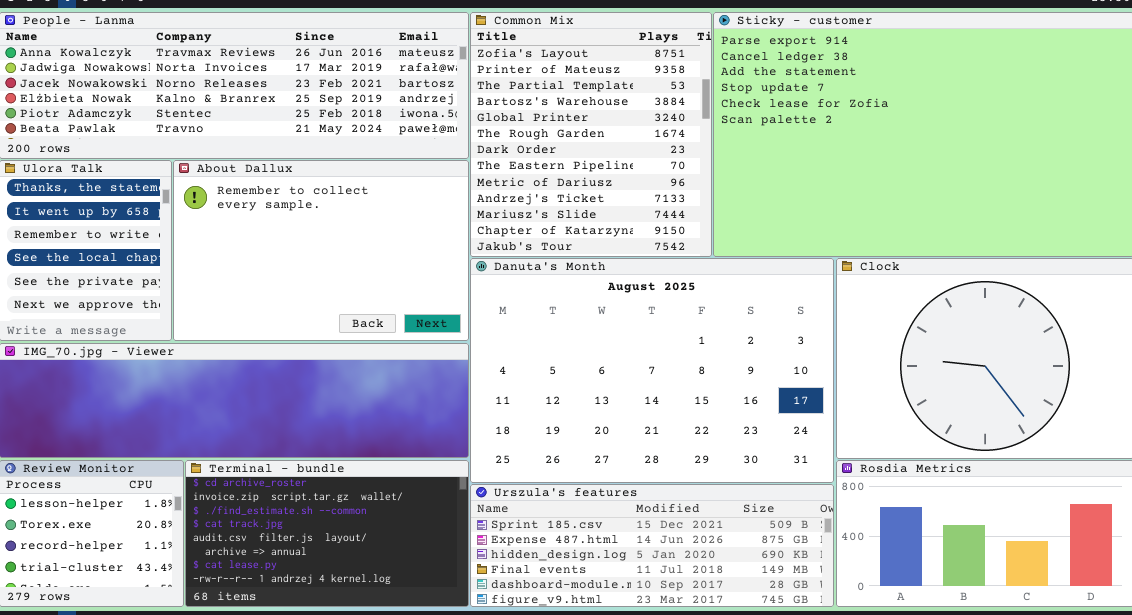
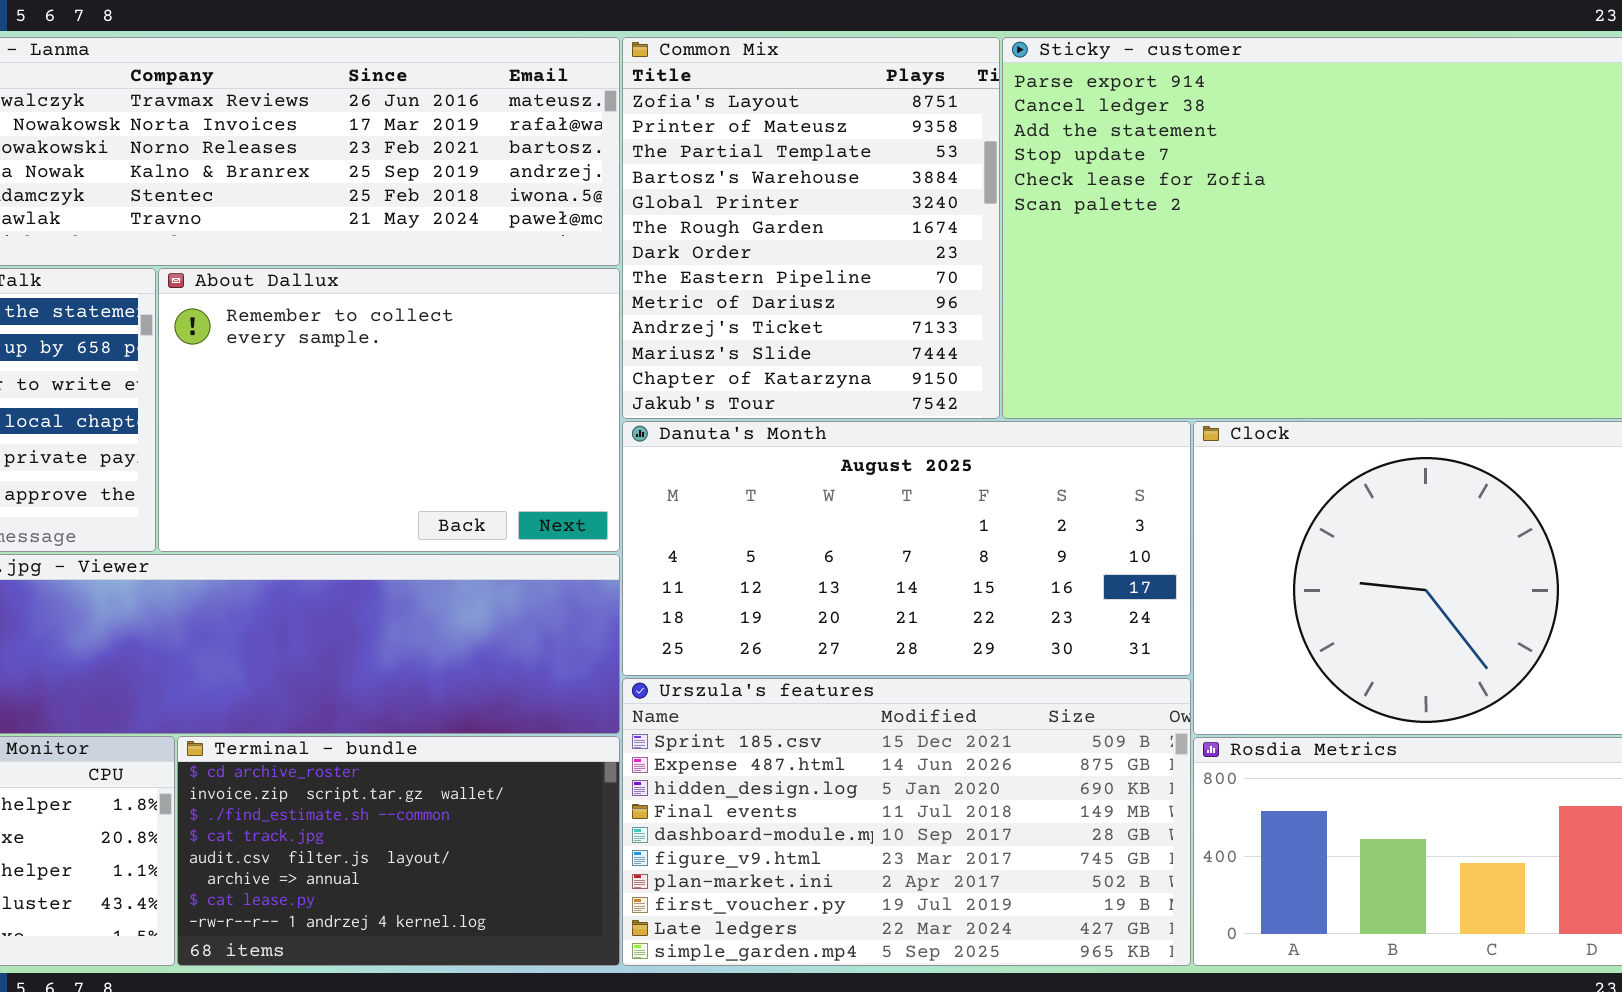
Danuta's Month: [470,258,834,483] -> [622,421,1191,676], resized
Urszula's features: [470,484,834,607] -> [622,678,1191,966], resized

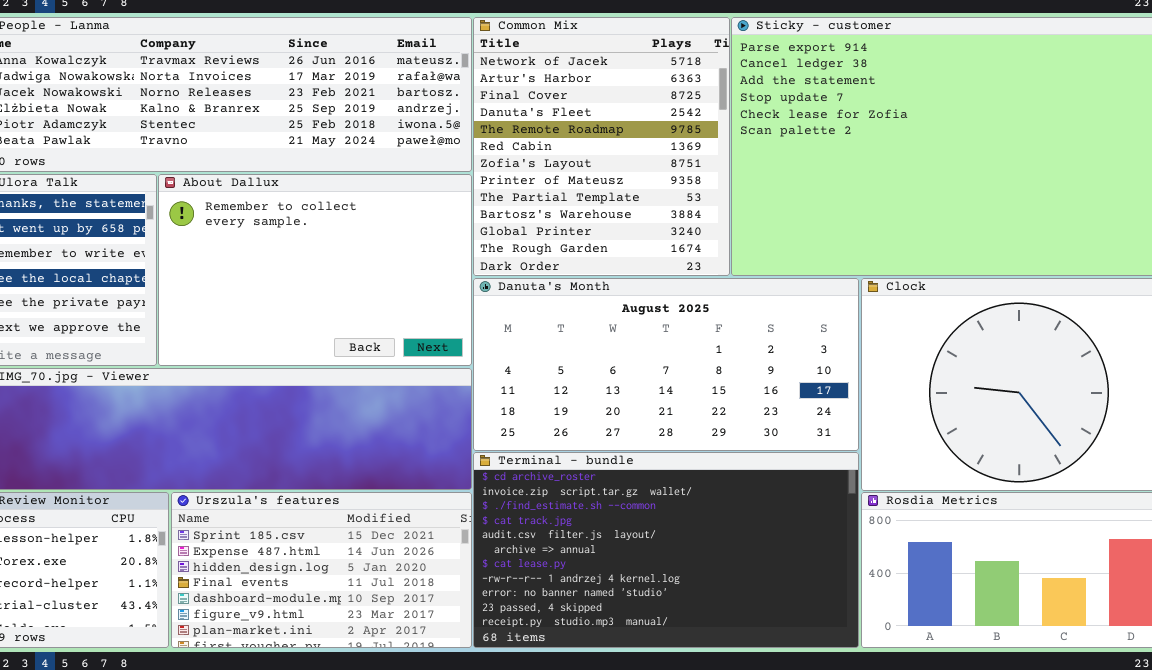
Common Mix: [622,37,1000,419] -> [473,17,730,276], scrolled up 6 rows
Urszula's features: [622,678,1191,966] -> [171,492,472,648], moved, resized
Terminal - bundle: [177,736,620,966] -> [473,452,859,648], moved, resized

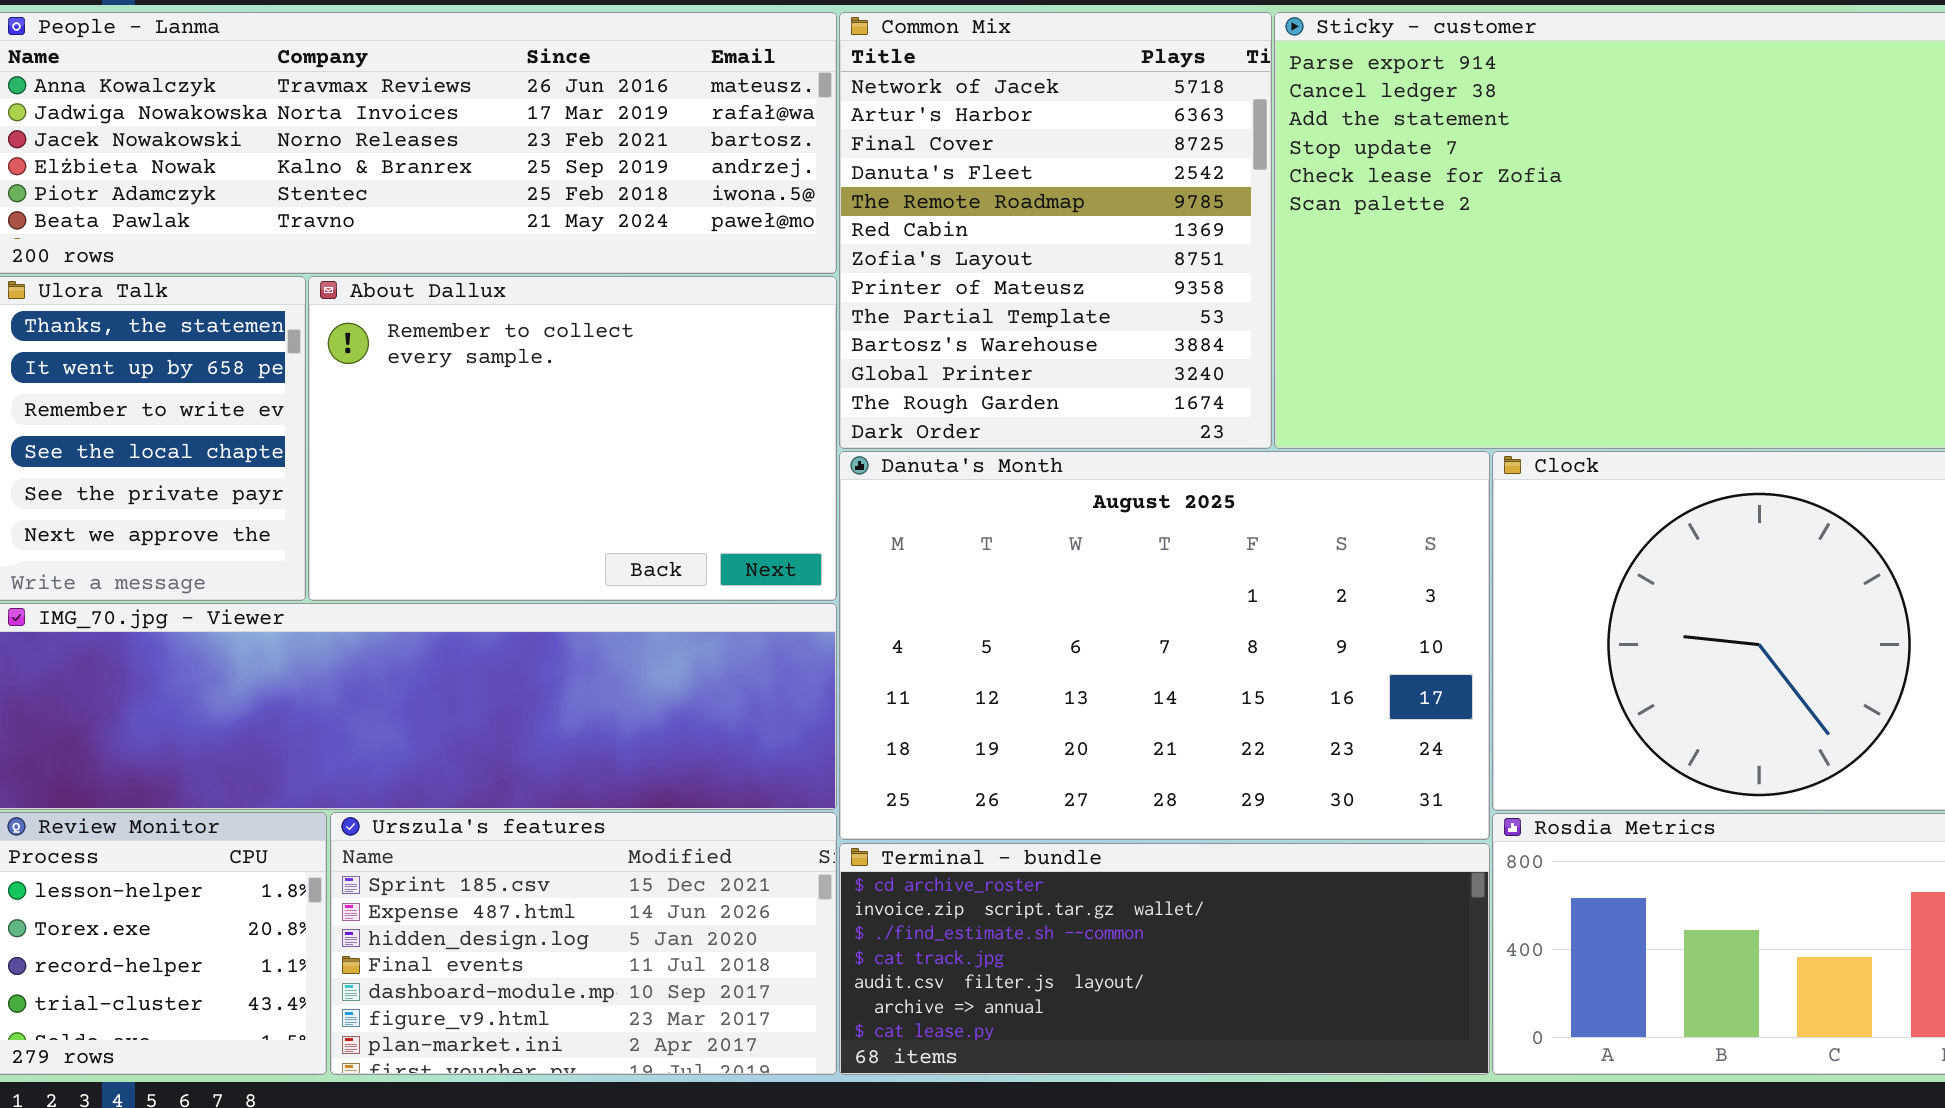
Danuta's Month: [473,278,859,451] -> [839,451,1490,840], resized
Terminal - bundle: [473,452,859,648] -> [839,843,1490,1075], resized

